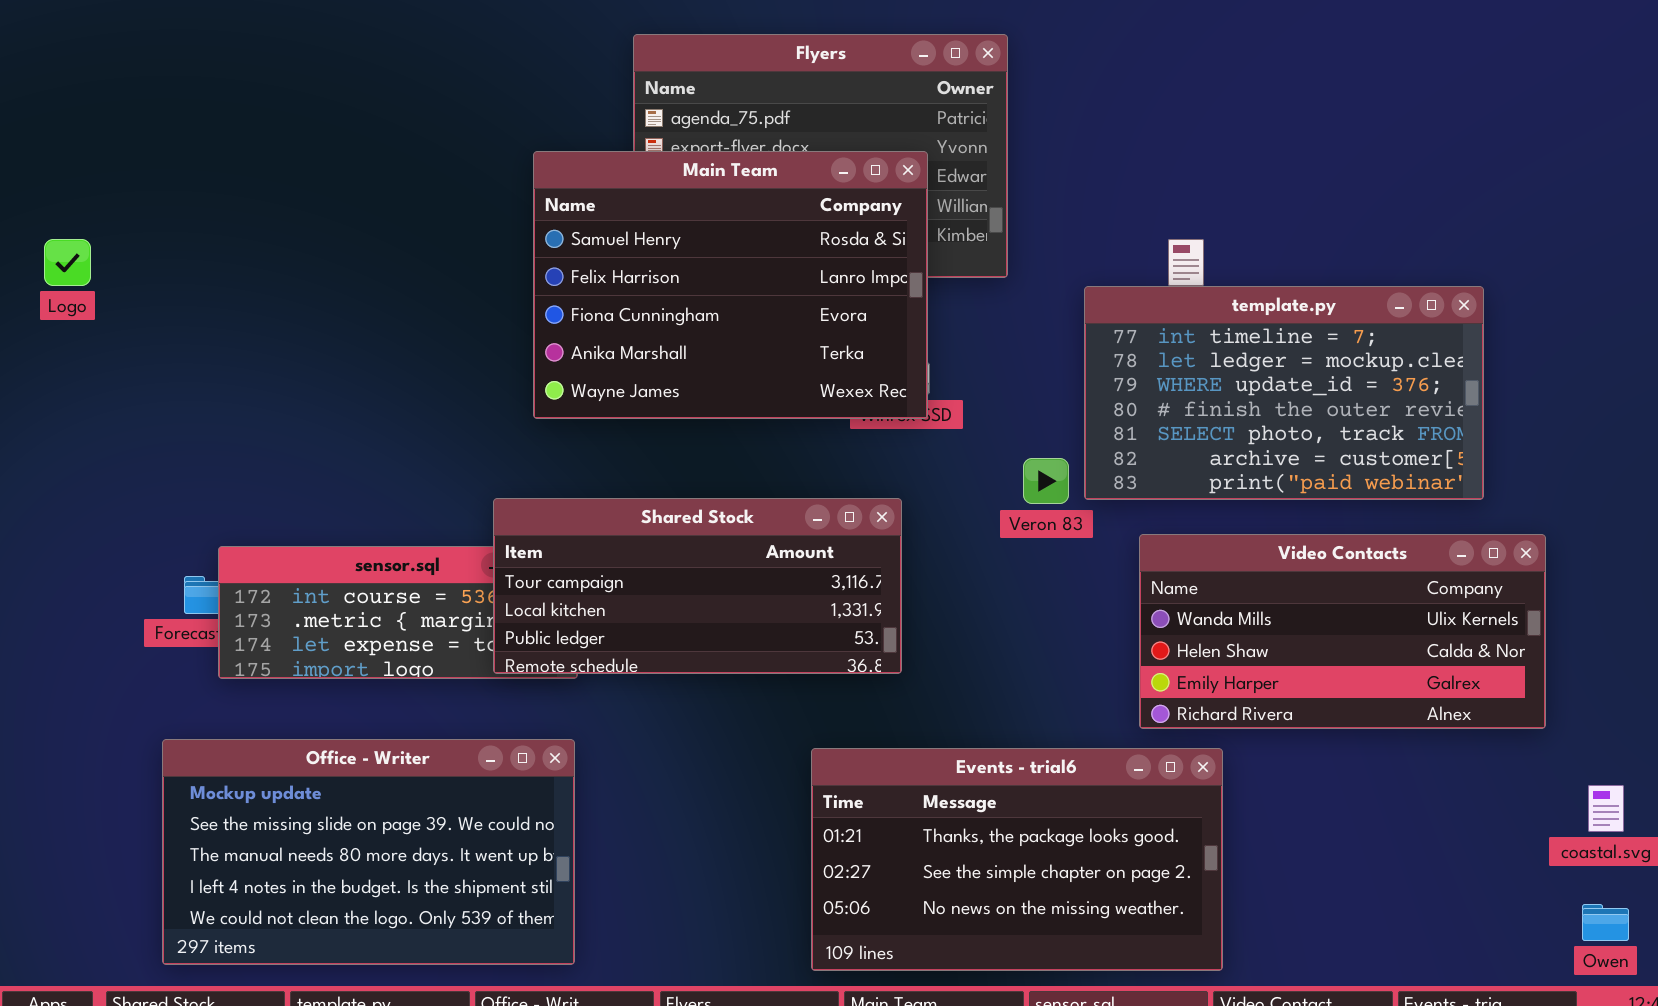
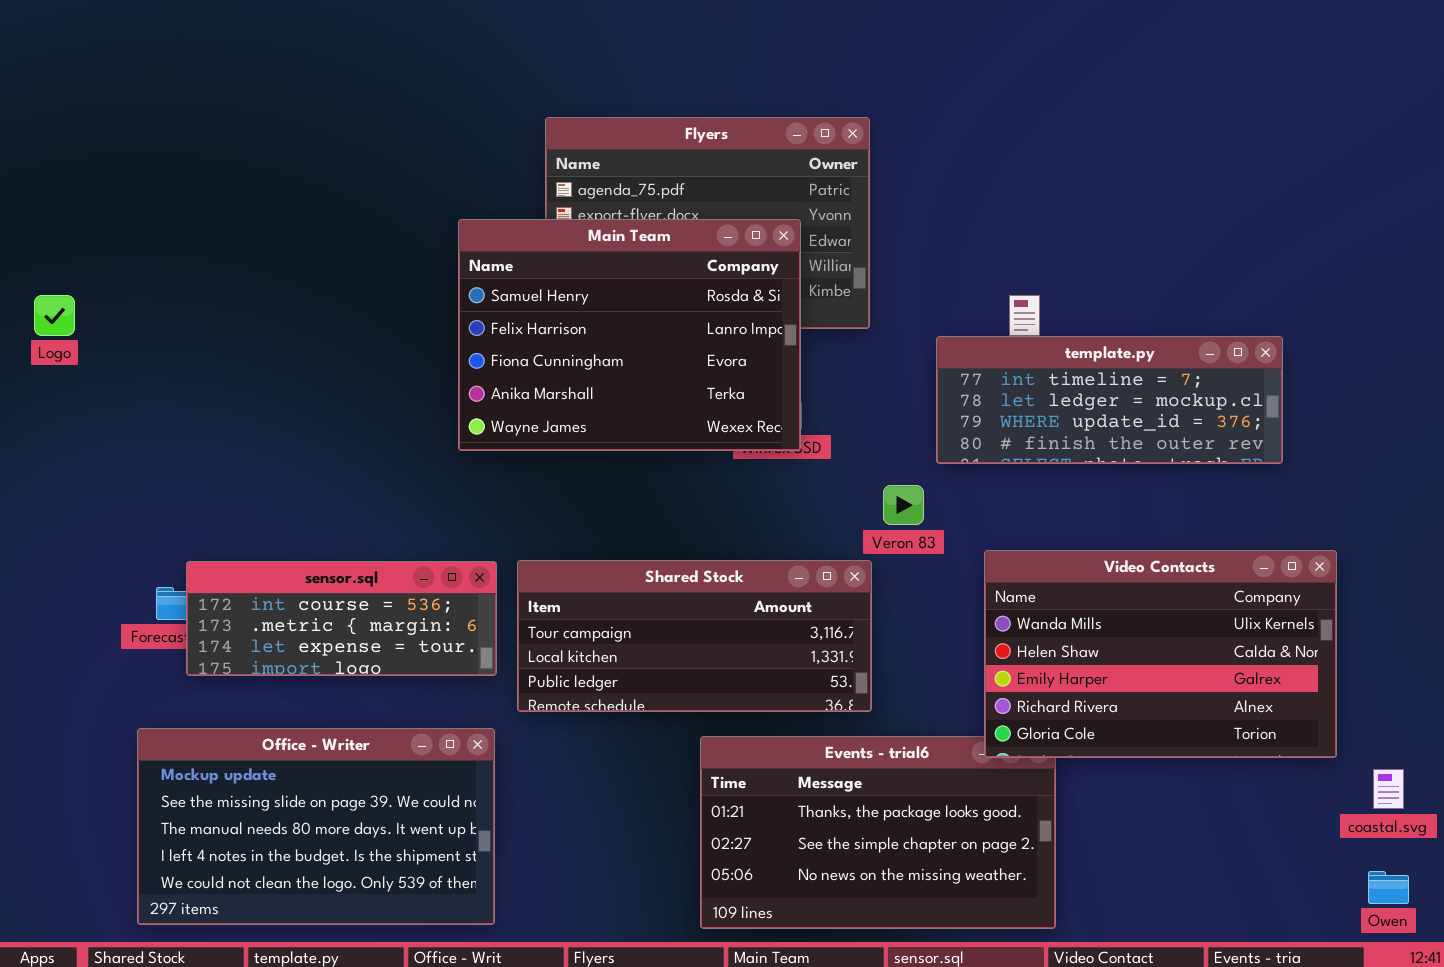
template.py: [1084,286,1484,500] -> [936,336,1283,464], resized
Shared Stock: [493,498,902,674] -> [517,560,872,712], moved
Video Contacts: [1139,534,1546,729] -> [984,550,1337,758], resized

